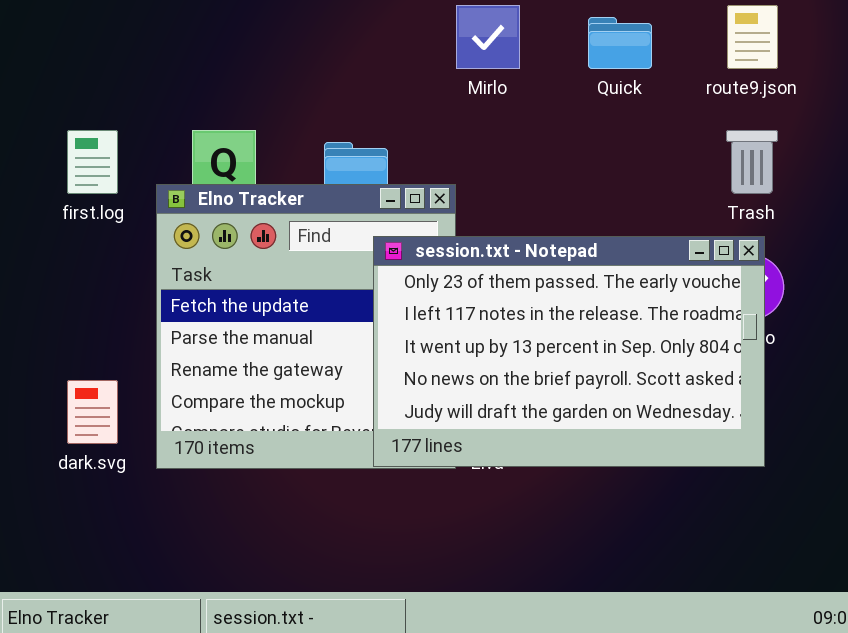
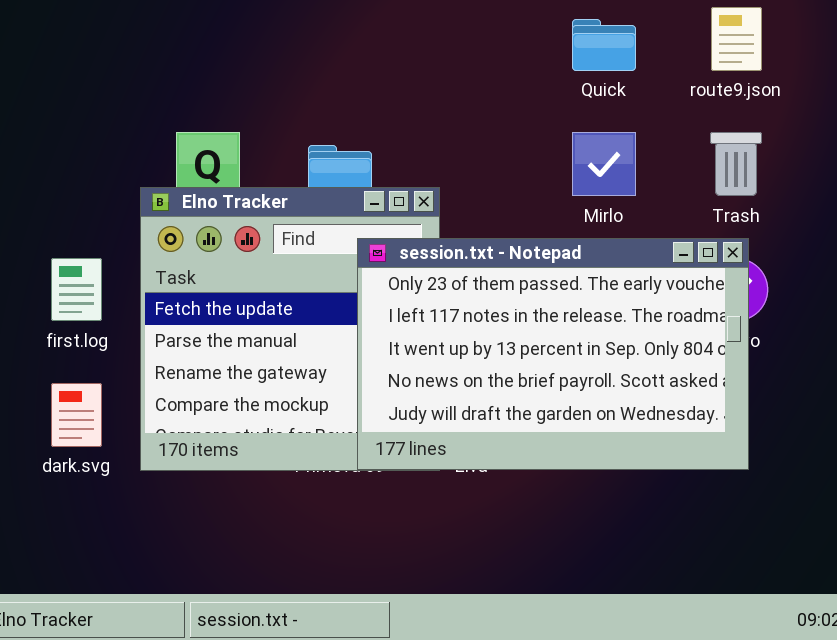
Mirlo: [456,5,520,69] -> [572,132,636,196], moved
first.log: [67,130,118,194] -> [51,258,102,321], moved

